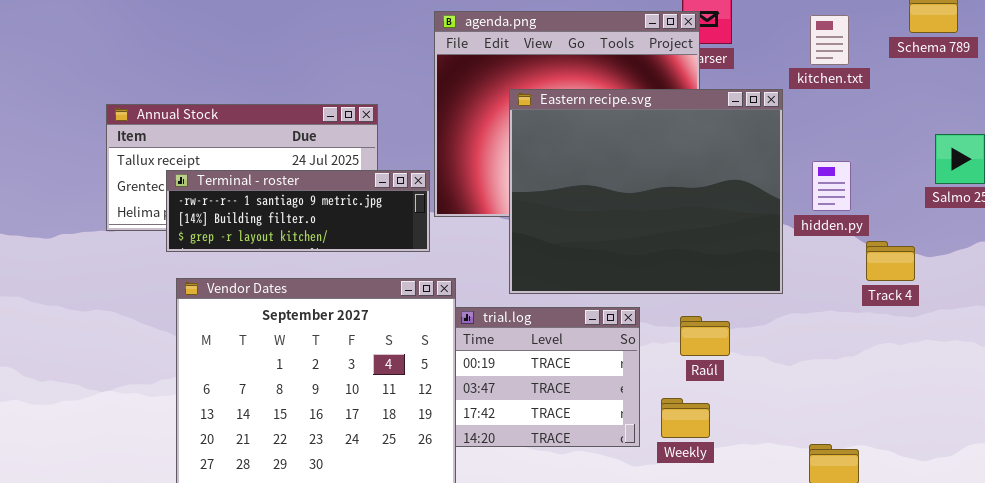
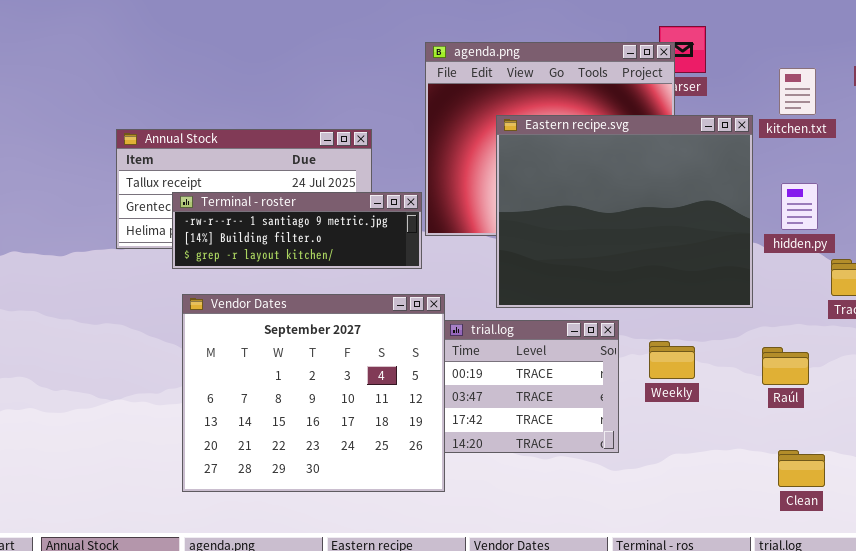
kitchen.txt: [810,15,849,65] -> [779,68,816,115], moved
Raúl: [680,316,730,356] -> [762,347,809,385], moved
Weekly: [661,398,710,438] -> [649,341,695,379], moved

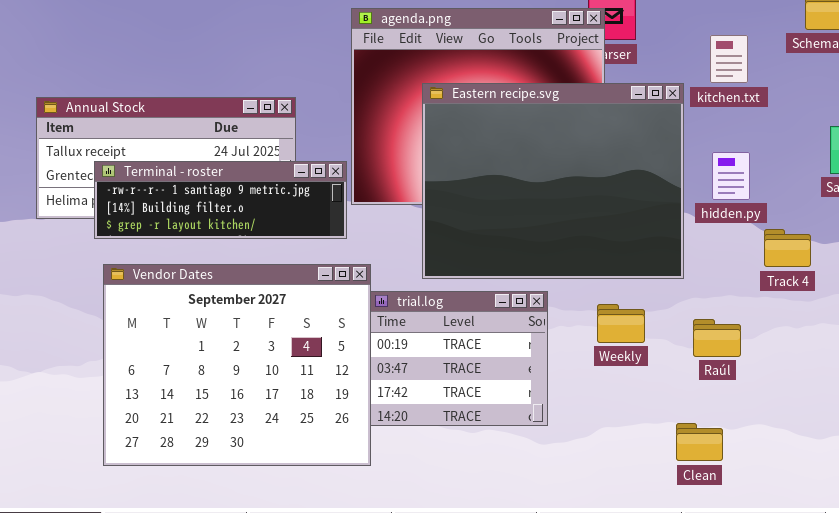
Weekly: [649,341,695,379] -> [597,304,645,343], moved
Clean: [778,450,825,487] -> [676,423,723,461], moved

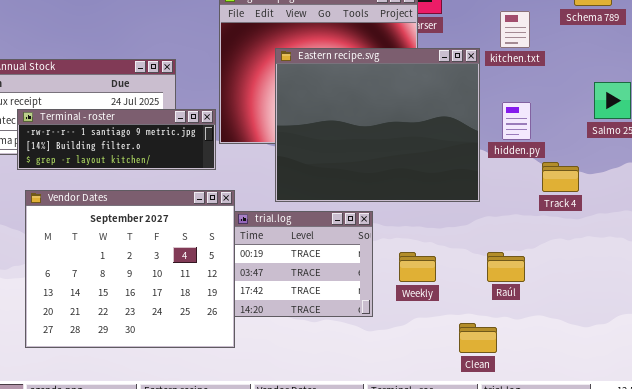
Weekly: [597,304,645,343] -> [399,252,436,282], moved
Raúl: [693,319,741,357] -> [487,252,525,282], moved
Clean: [676,423,723,461] -> [459,323,497,353], moved

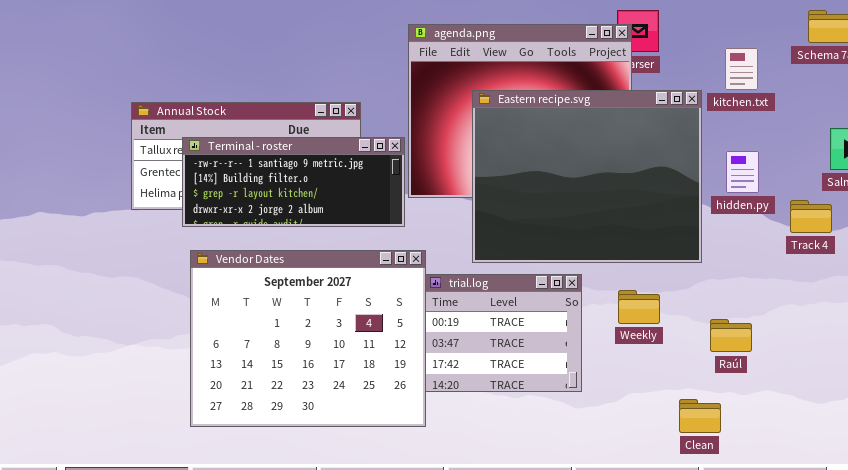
Terminal - roster: [17,109,216,170] -> [182,137,405,227], resized
Track 4: [542,162,579,192] -> [790,200,832,233], moved
Weekly: [399,252,436,282] -> [618,290,660,324], moved

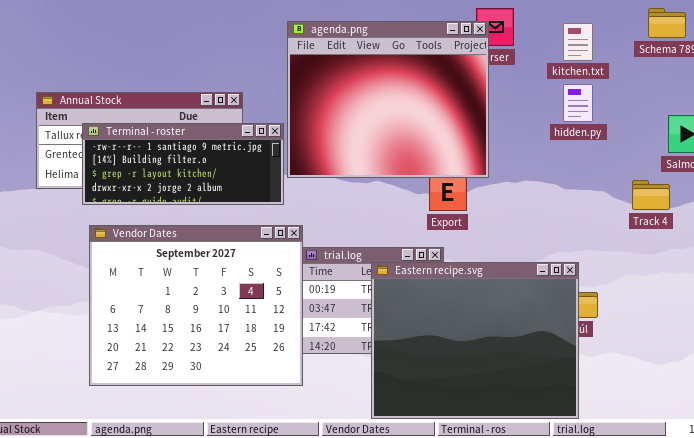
kitchen.txt: [725,48,758,90] -> [563,23,593,61], moved
Eastern recipe.svg: [472,90,702,263] -> [371,262,579,419], moved
hidden.py: [726,151,759,193] -> [563,84,593,122], moved

